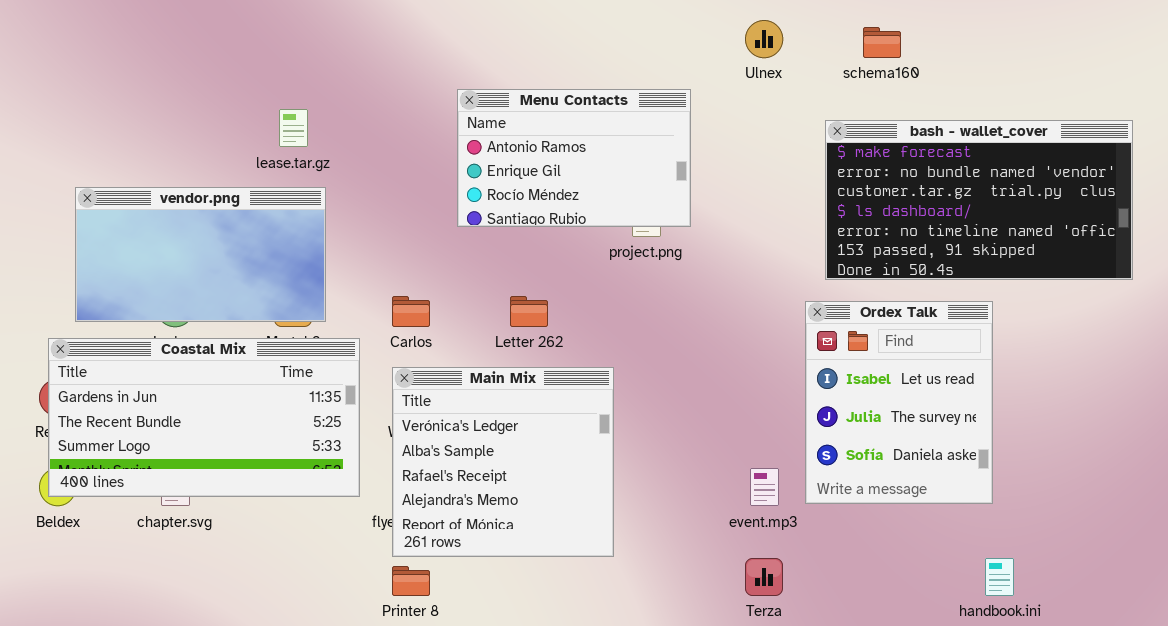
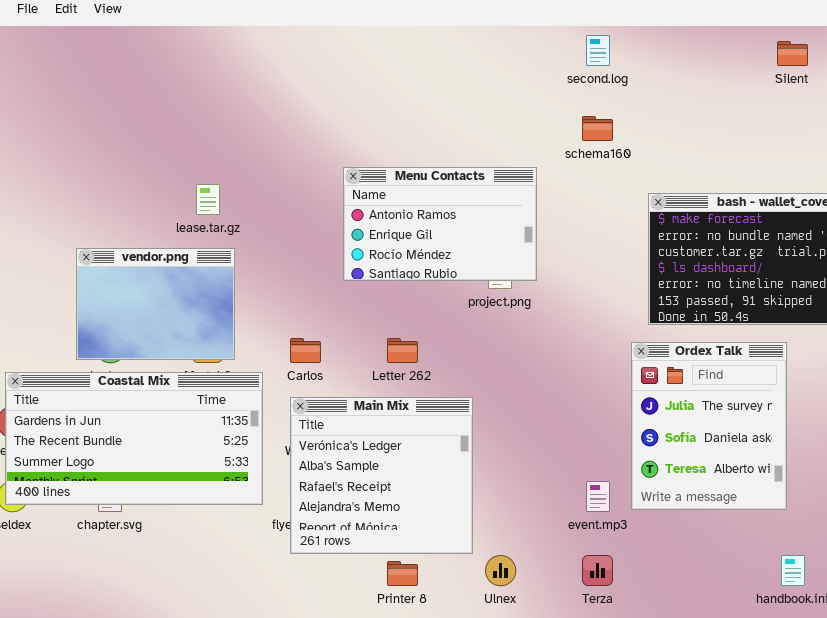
Ulnex: [745,20,783,58] -> [485,555,516,586], moved
schema160: [863,27,901,58] -> [582,116,613,141], moved
vendor.png: [75,187,326,322] -> [76,248,235,360], resized
Ordex Talk: [805,301,993,504] -> [631,342,787,510], scrolled down 1 row
Printer 8: [392,566,430,596] -> [387,561,418,586], moved

